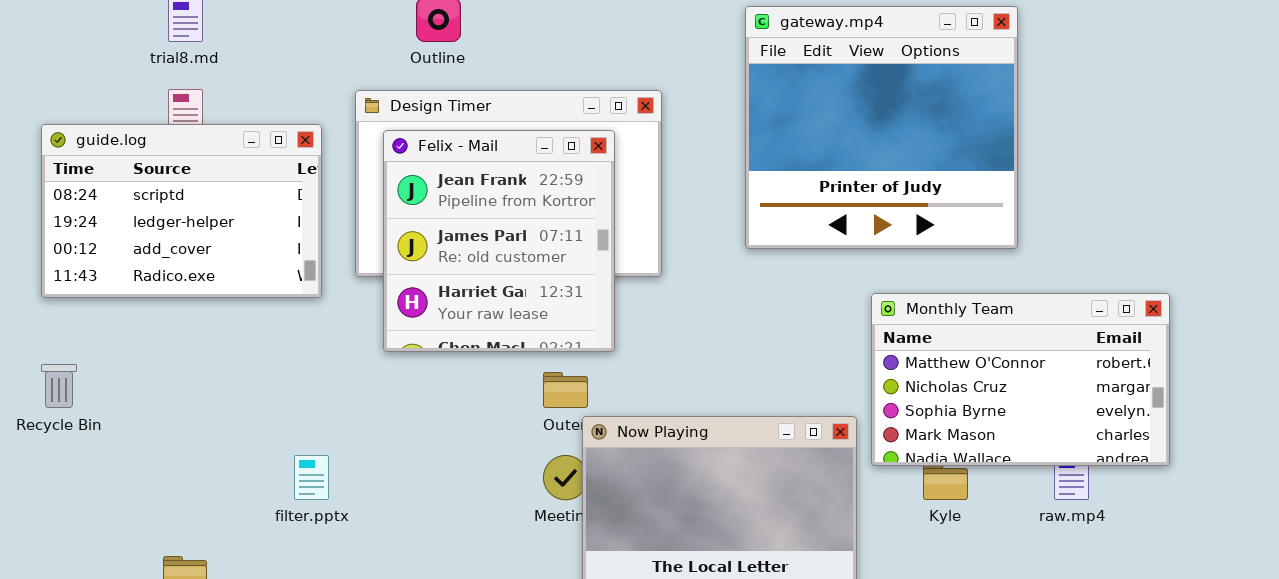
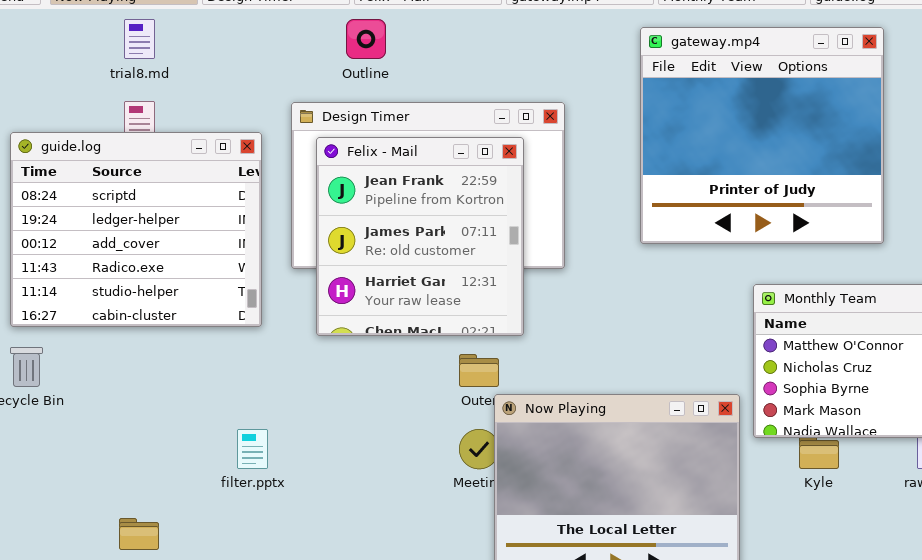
guide.log: [41,124,322,298] -> [10,132,262,327], resized

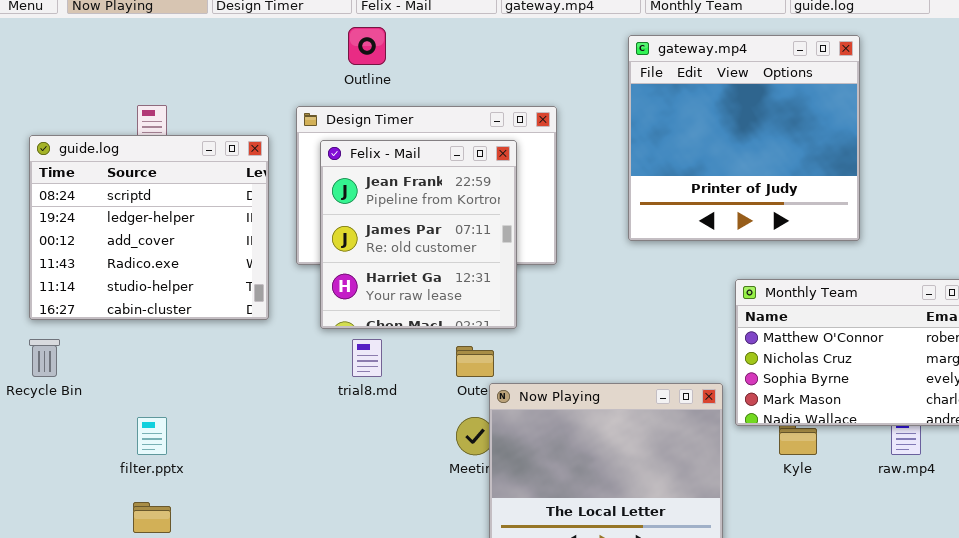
trial8.md: [124,19,155,59] -> [352,339,382,377], moved
filter.pptx: [237,429,268,469] -> [137,417,167,455], moved

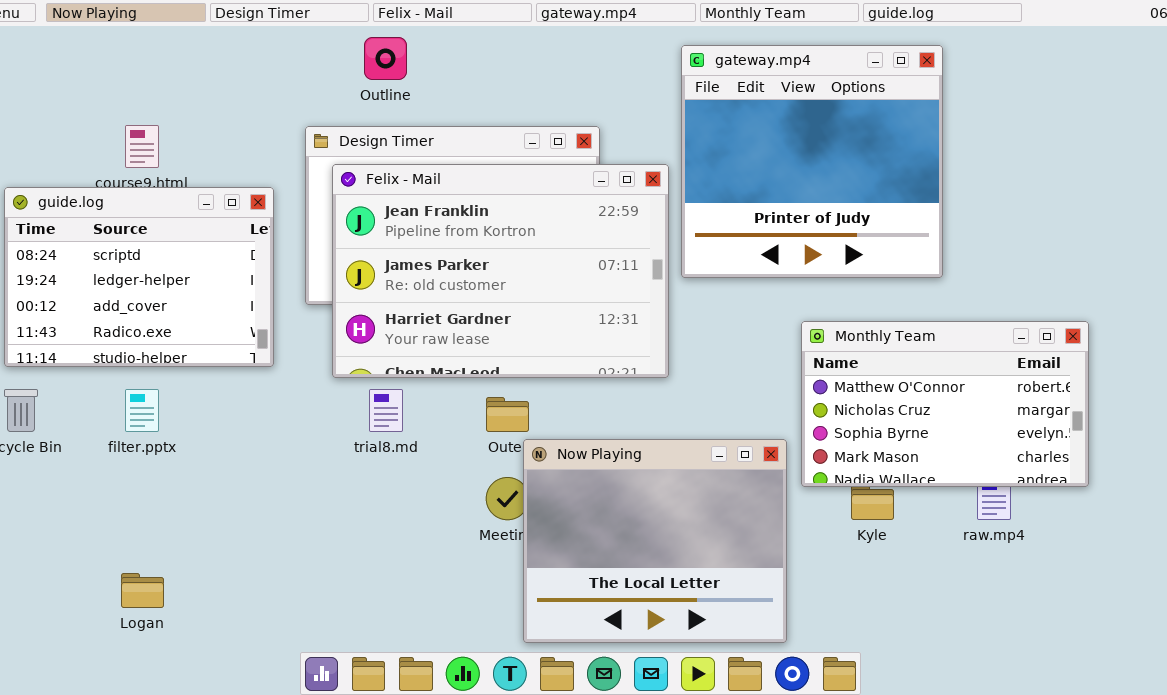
guide.log: [29,135,269,320] -> [4,187,274,367], resized
Felix - Mail: [320,140,517,329] -> [332,164,669,378], resized
filter.pptx: [137,417,167,455] -> [125,389,159,432], moved

